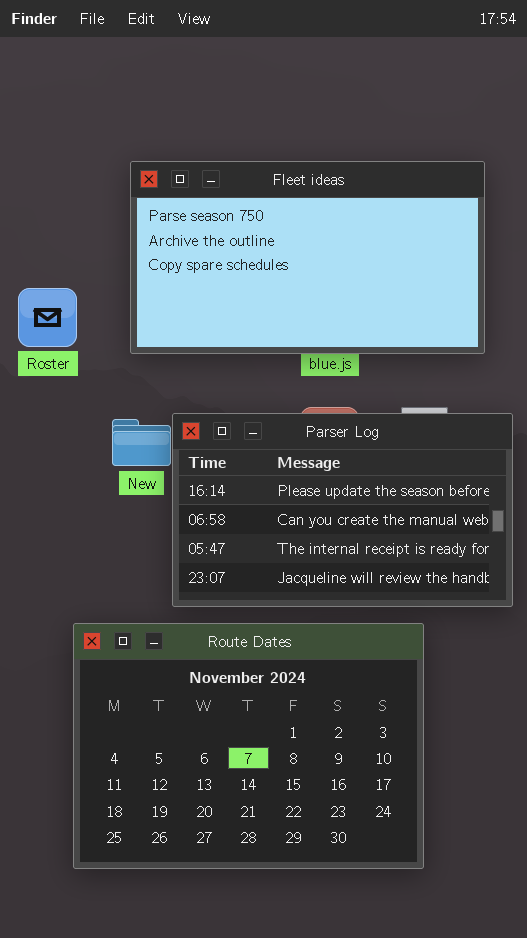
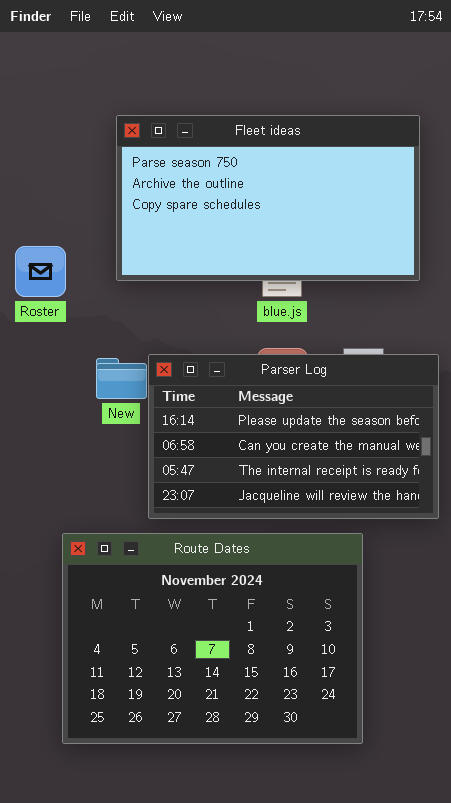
Fleet ideas: [130,161,485,354] -> [116,115,420,281], moved

